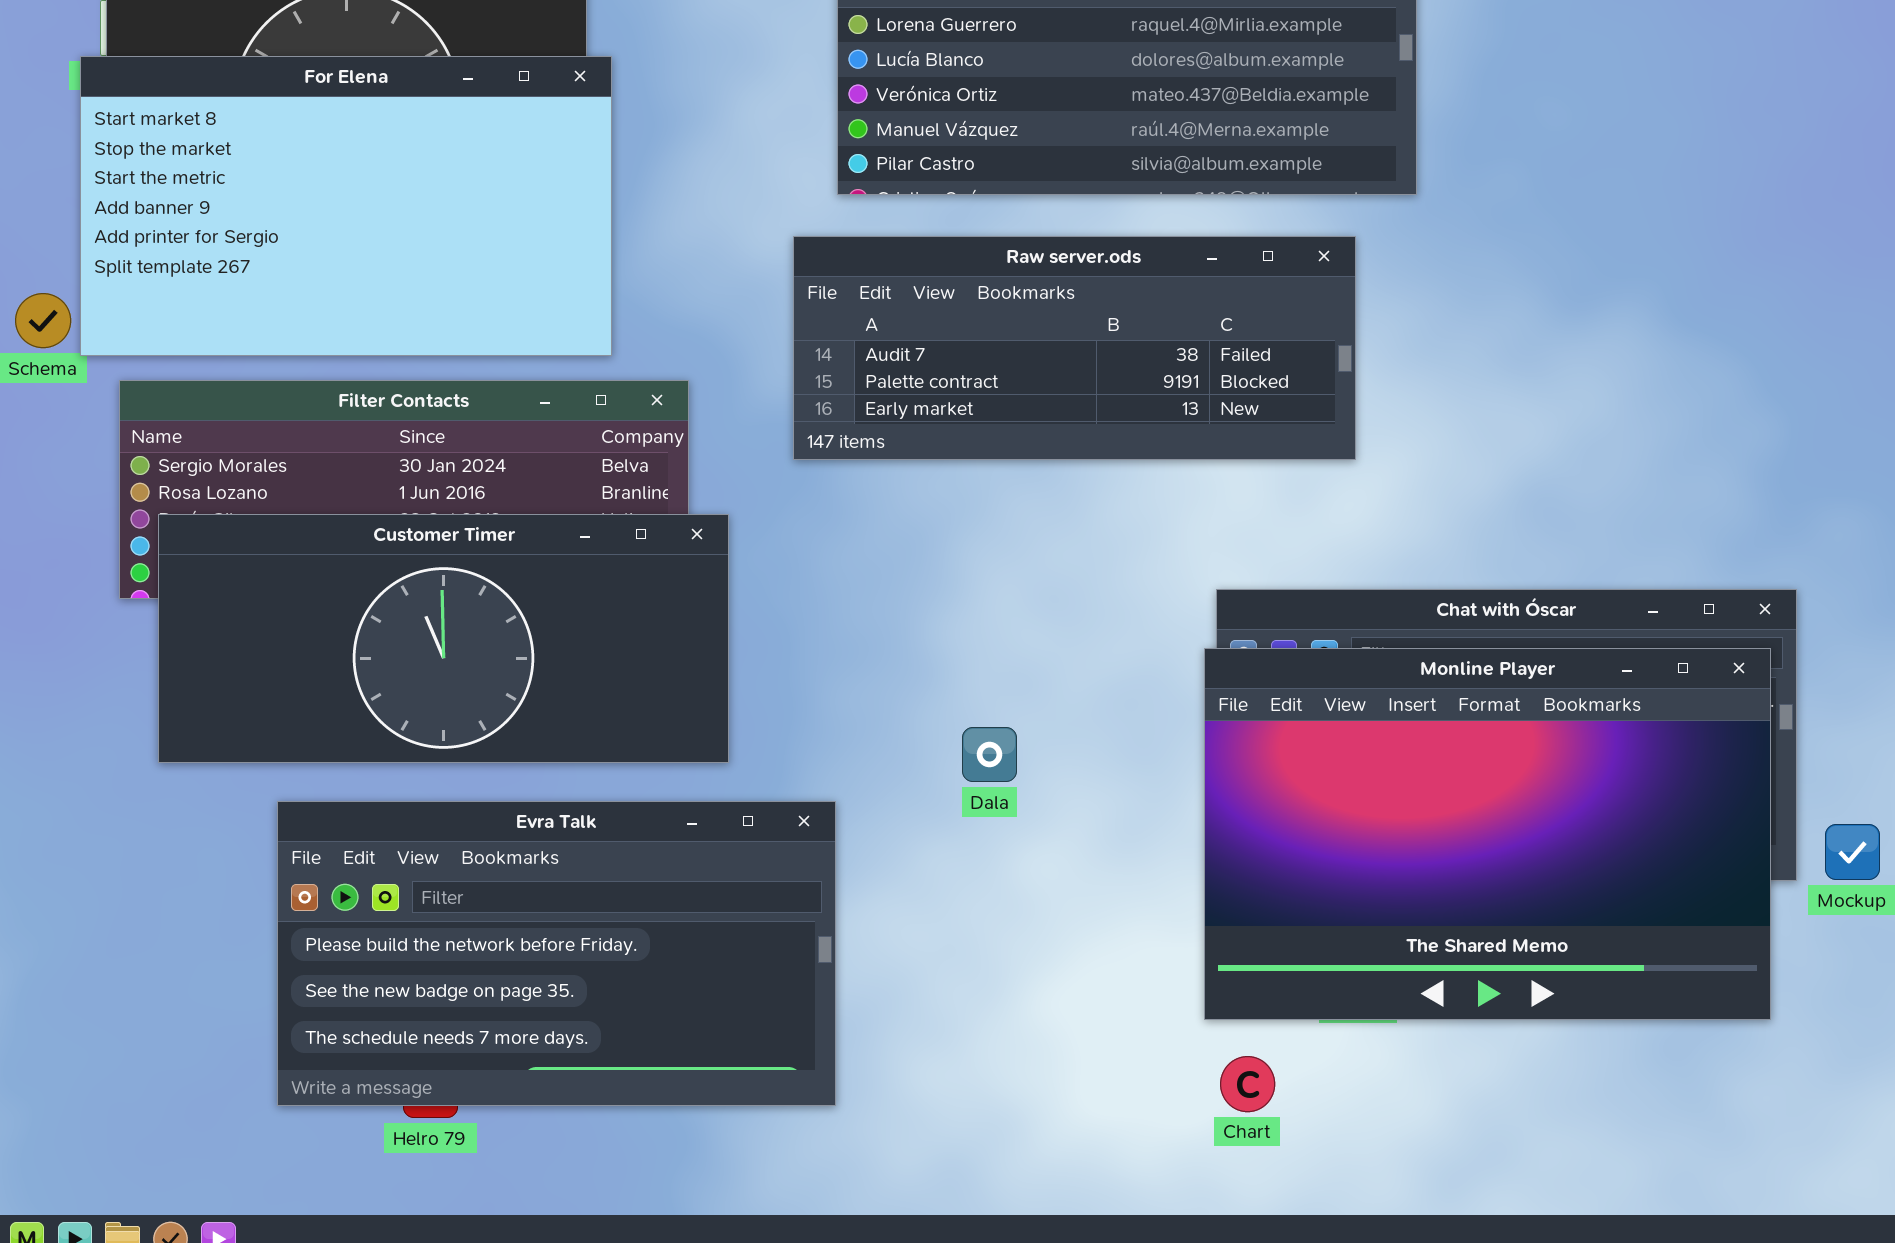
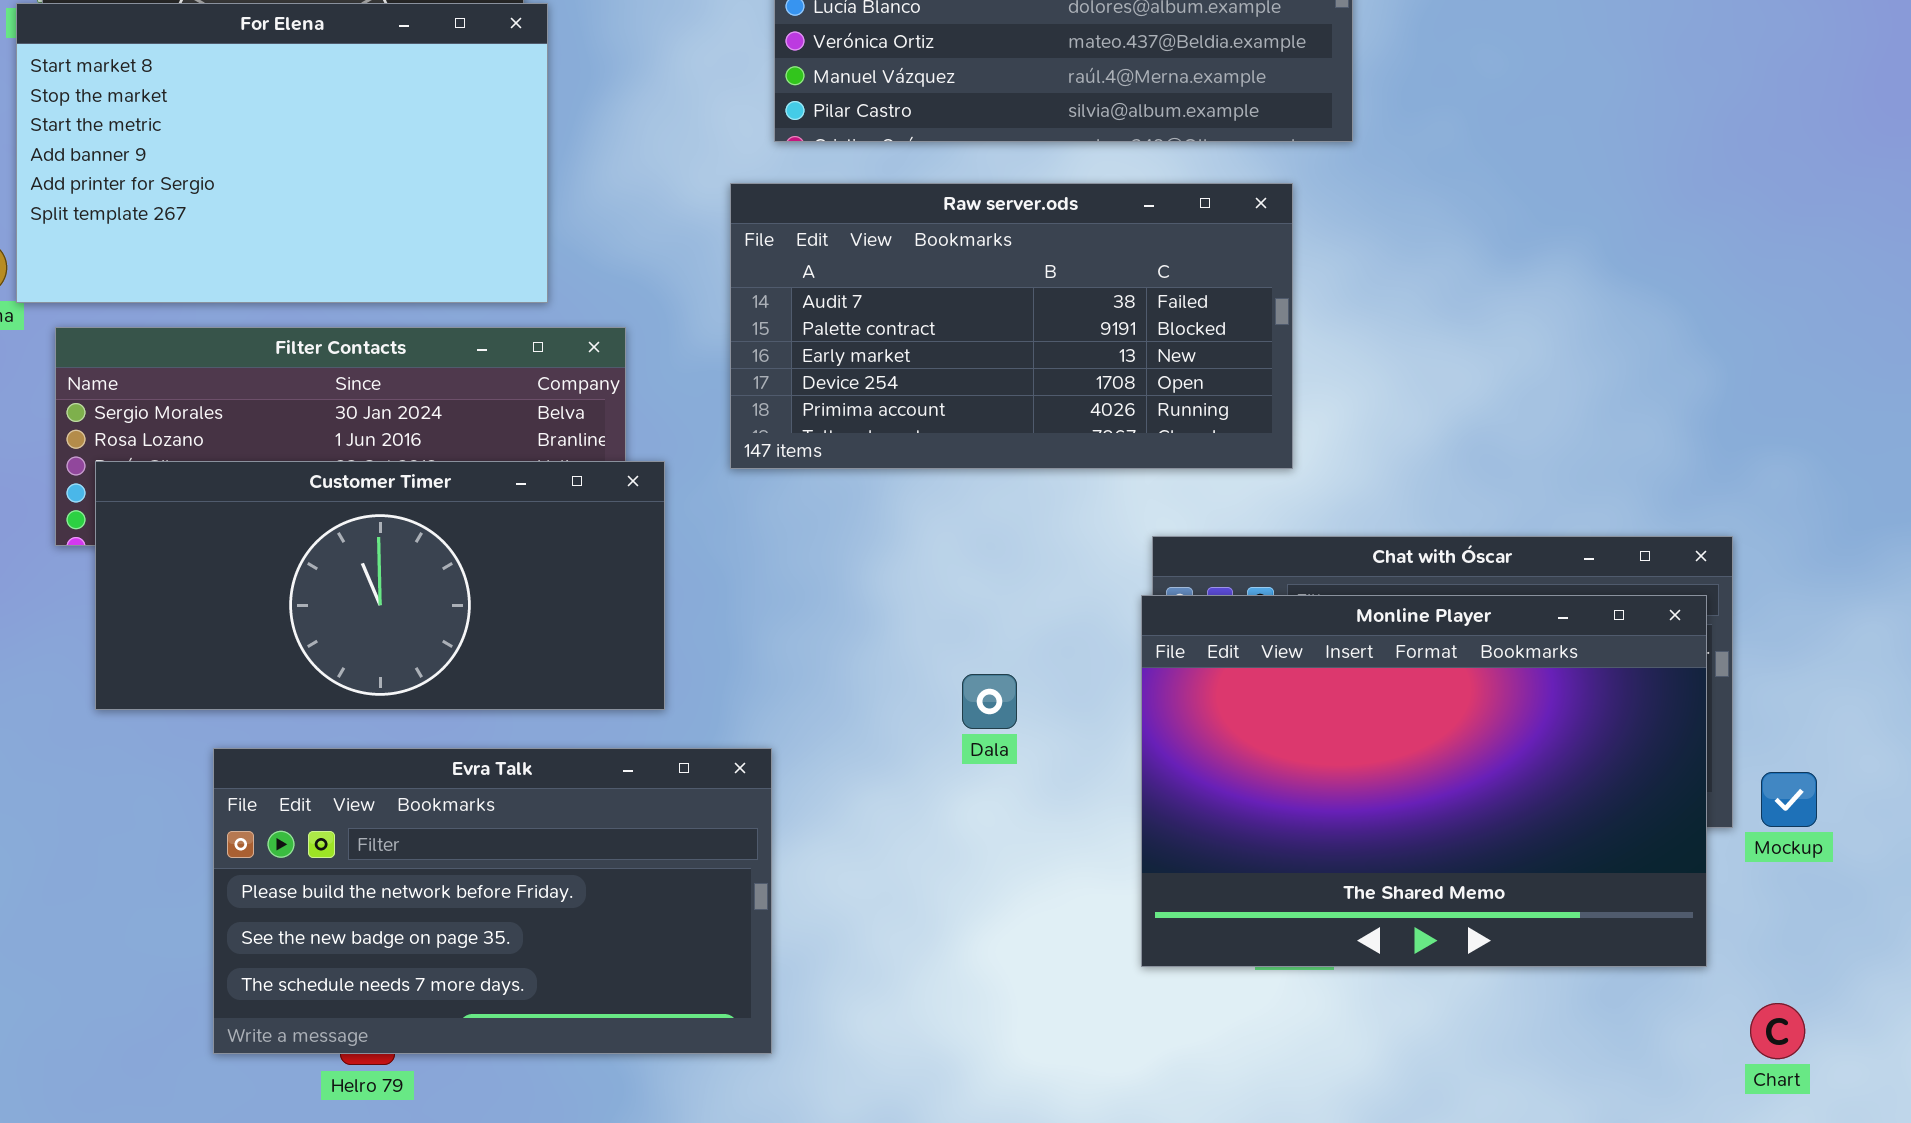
Raw server.ods: [793,236,1356,460] -> [730,183,1293,469], resized
Dala: [962,727,1017,782] -> [962,674,1017,729], moved
Chart: [1220,1056,1275,1112] -> [1750,1003,1805,1059], moved

